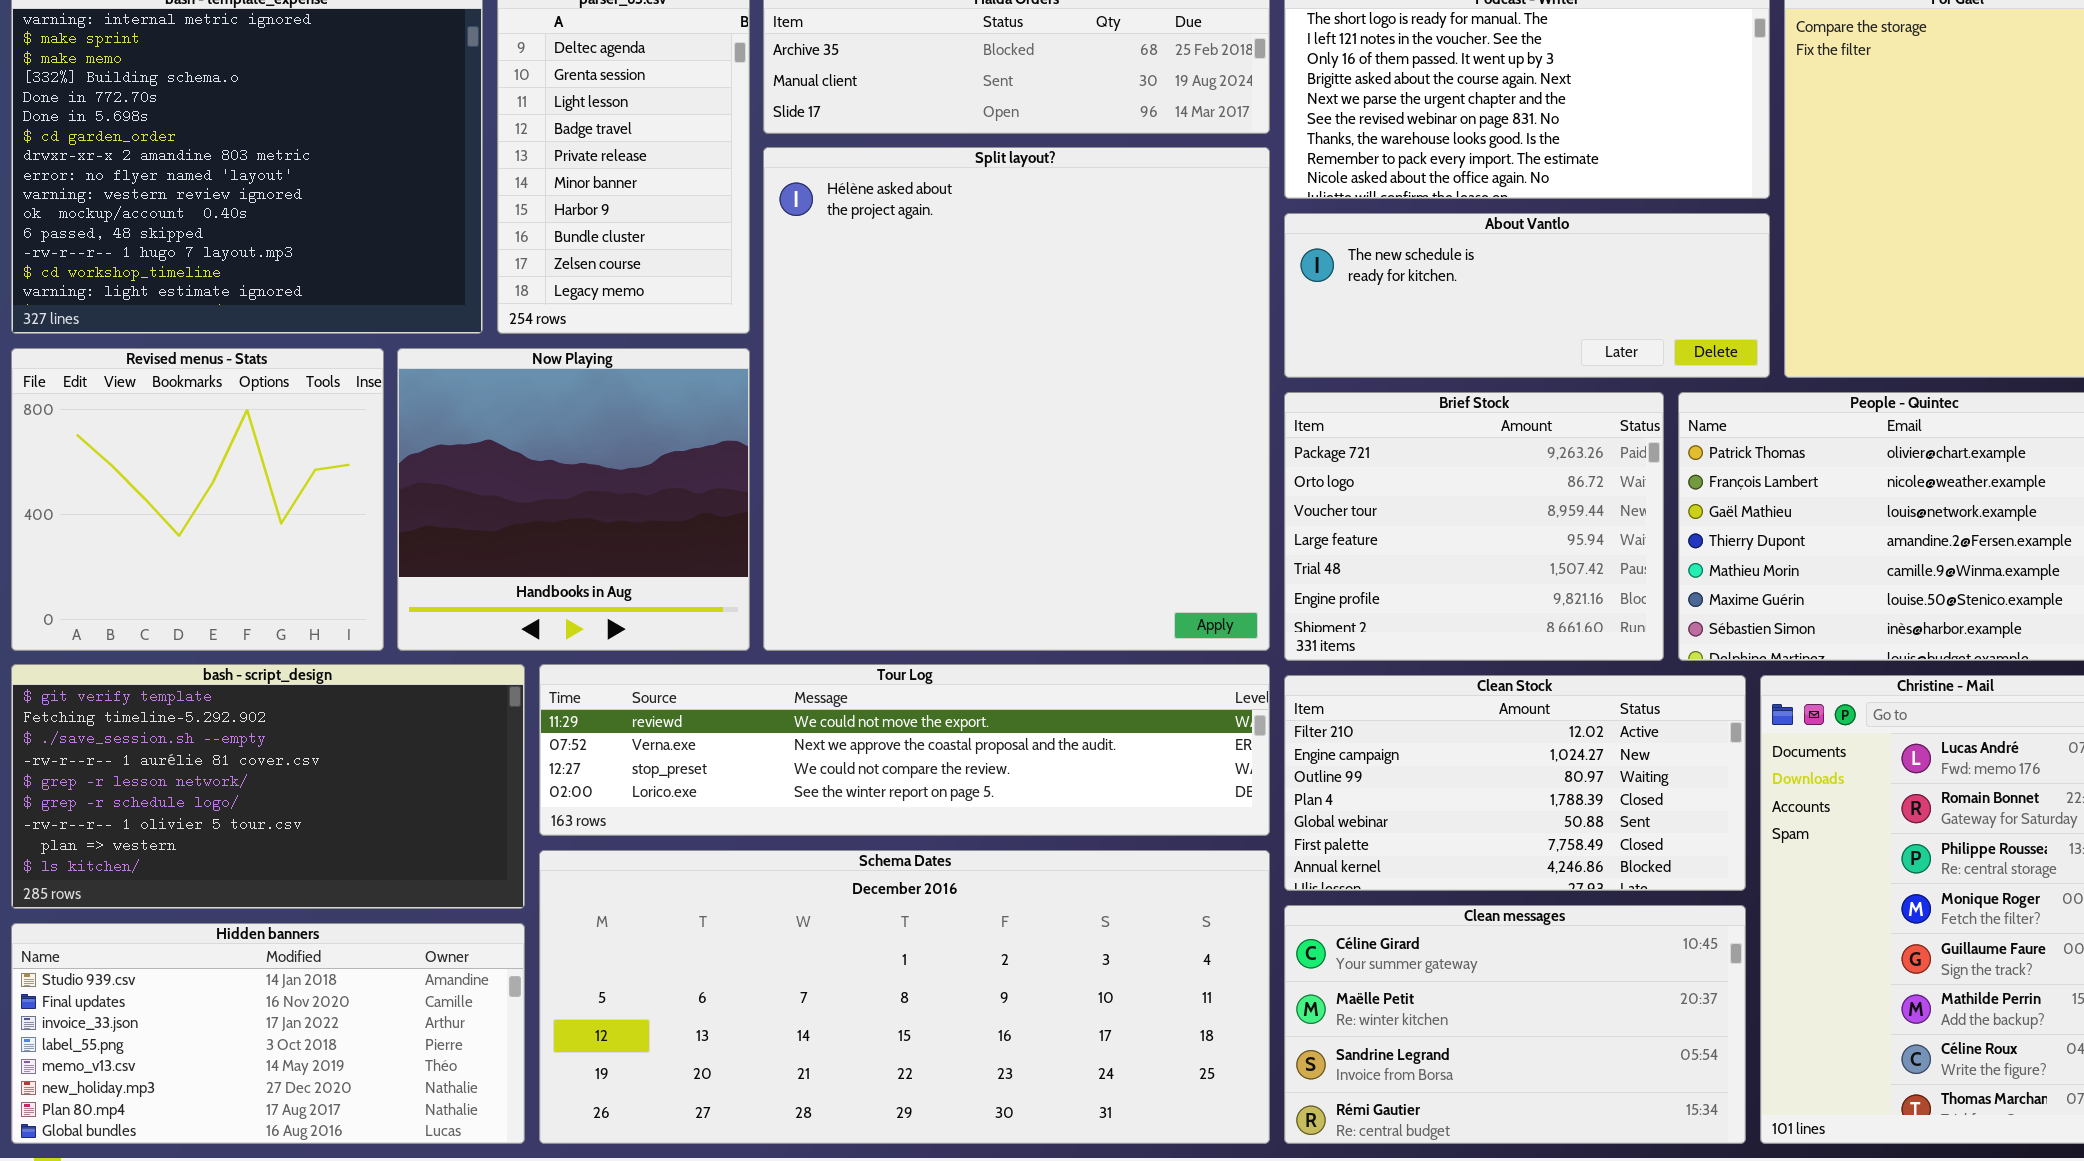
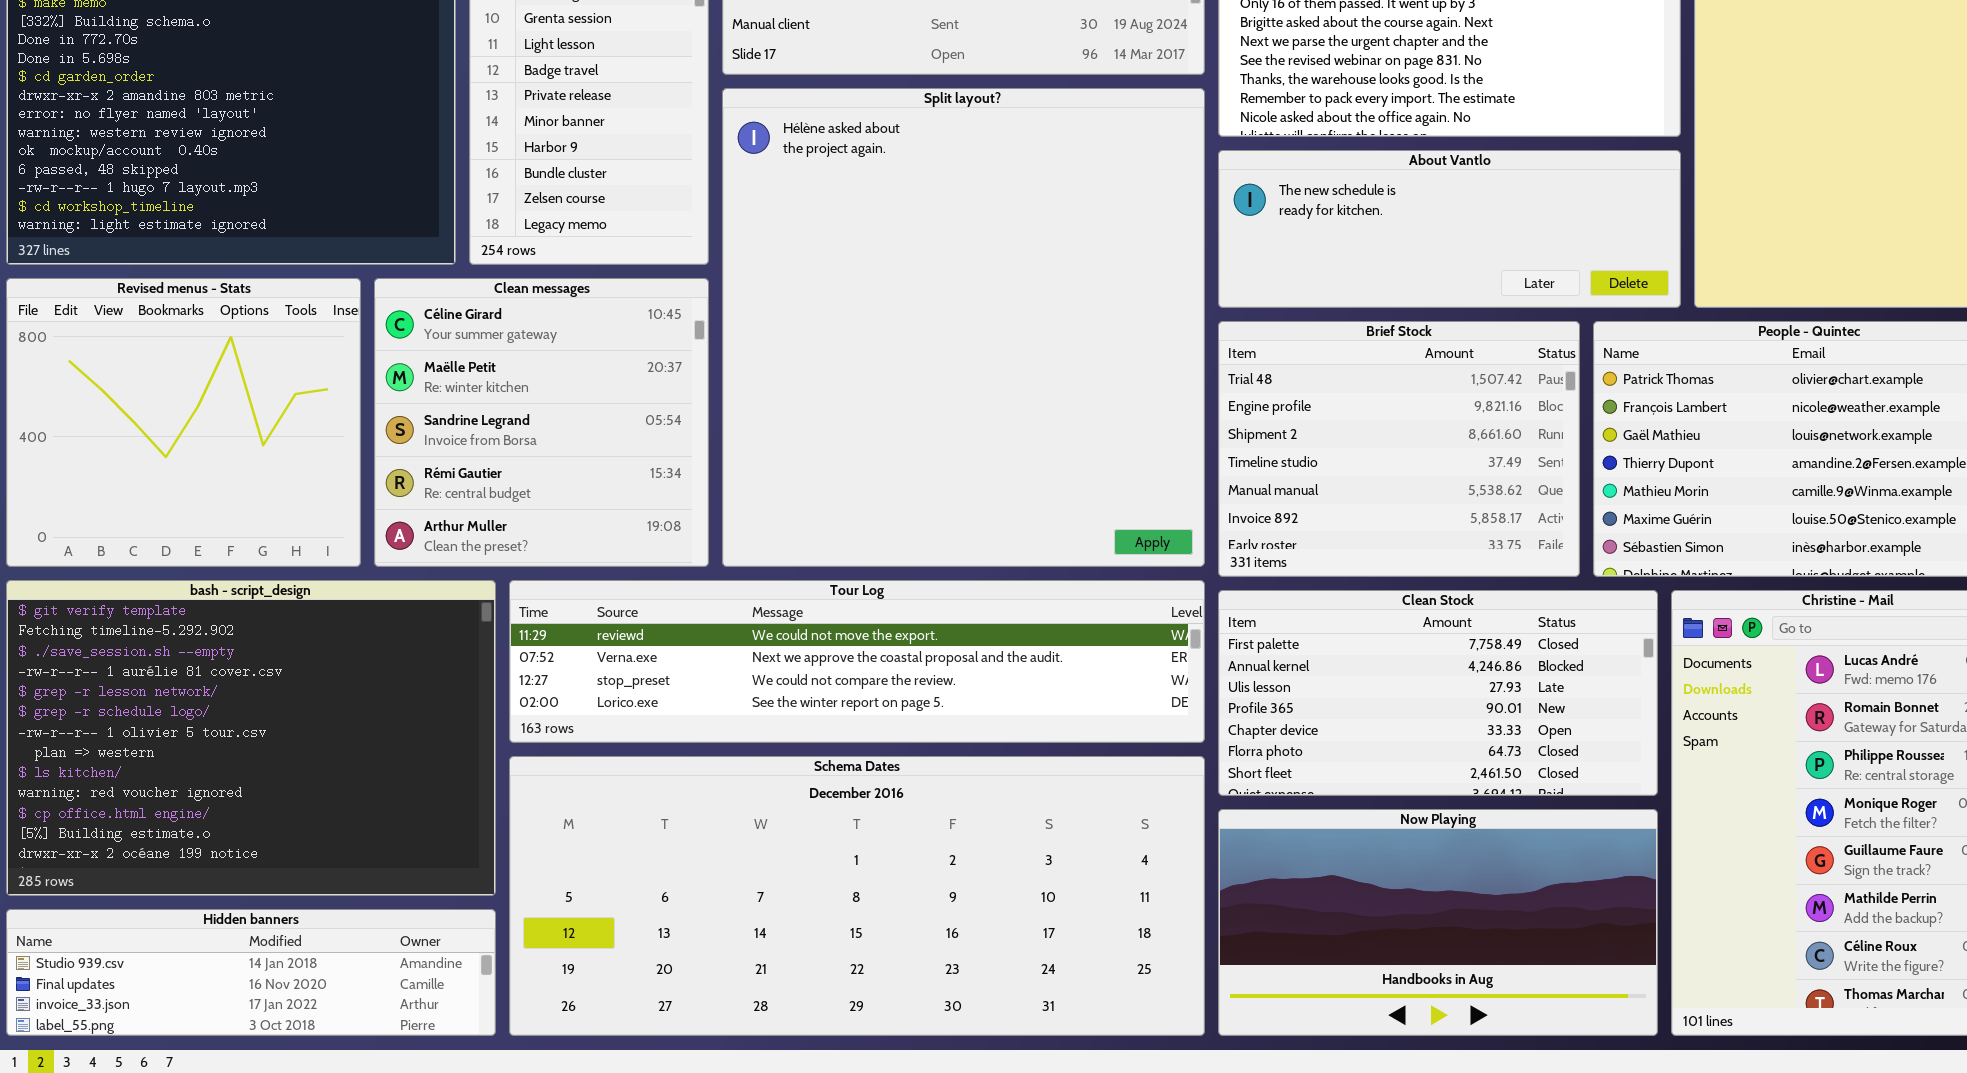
Now Playing: [397,348,750,651] -> [1218,809,1658,1036], moved, resized
Brief Stock: [1284,392,1664,661] -> [1218,321,1580,577], scrolled down 4 rows
bash - script_design: [11,664,525,909] -> [6,580,496,896], resized
Clean Stock: [1284,675,1746,891] -> [1218,590,1658,796], scrolled down 5 rows
Clean messages: [1284,905,1746,1144] -> [374,278,709,567], moved, resized
Hidden banners: [11,923,525,1144] -> [6,909,496,1036], resized

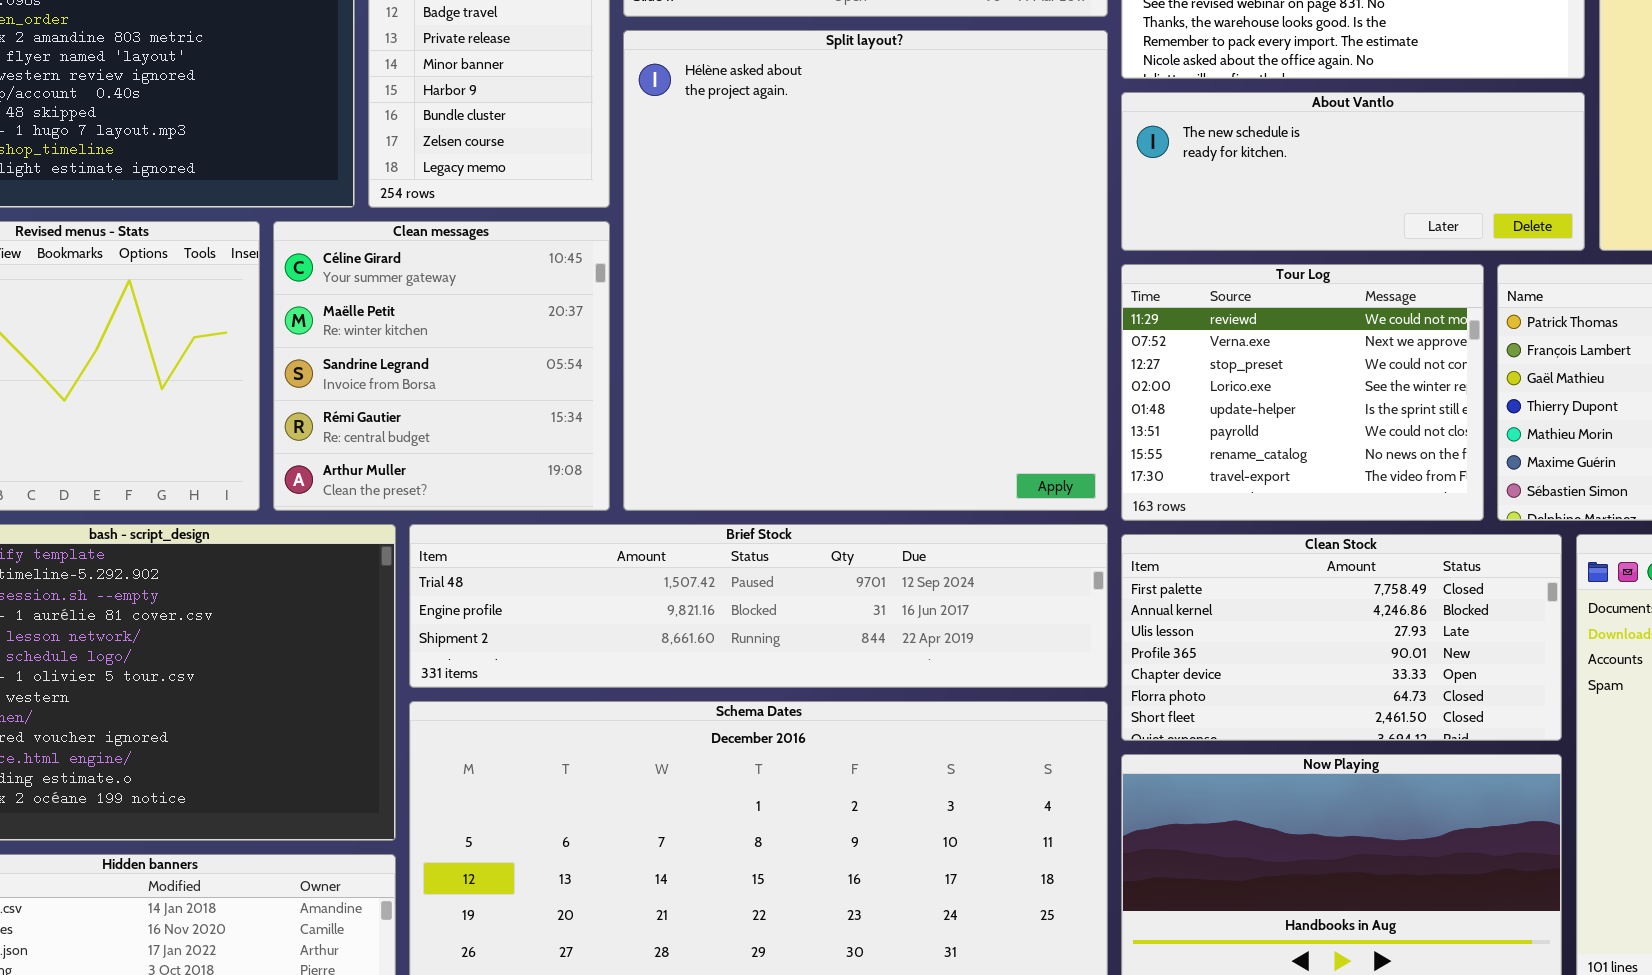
Brief Stock: [1218,321,1580,577] -> [409,524,1108,688], moved, resized
Tour Log: [509,580,1205,743] -> [1121,264,1484,521], moved, resized

